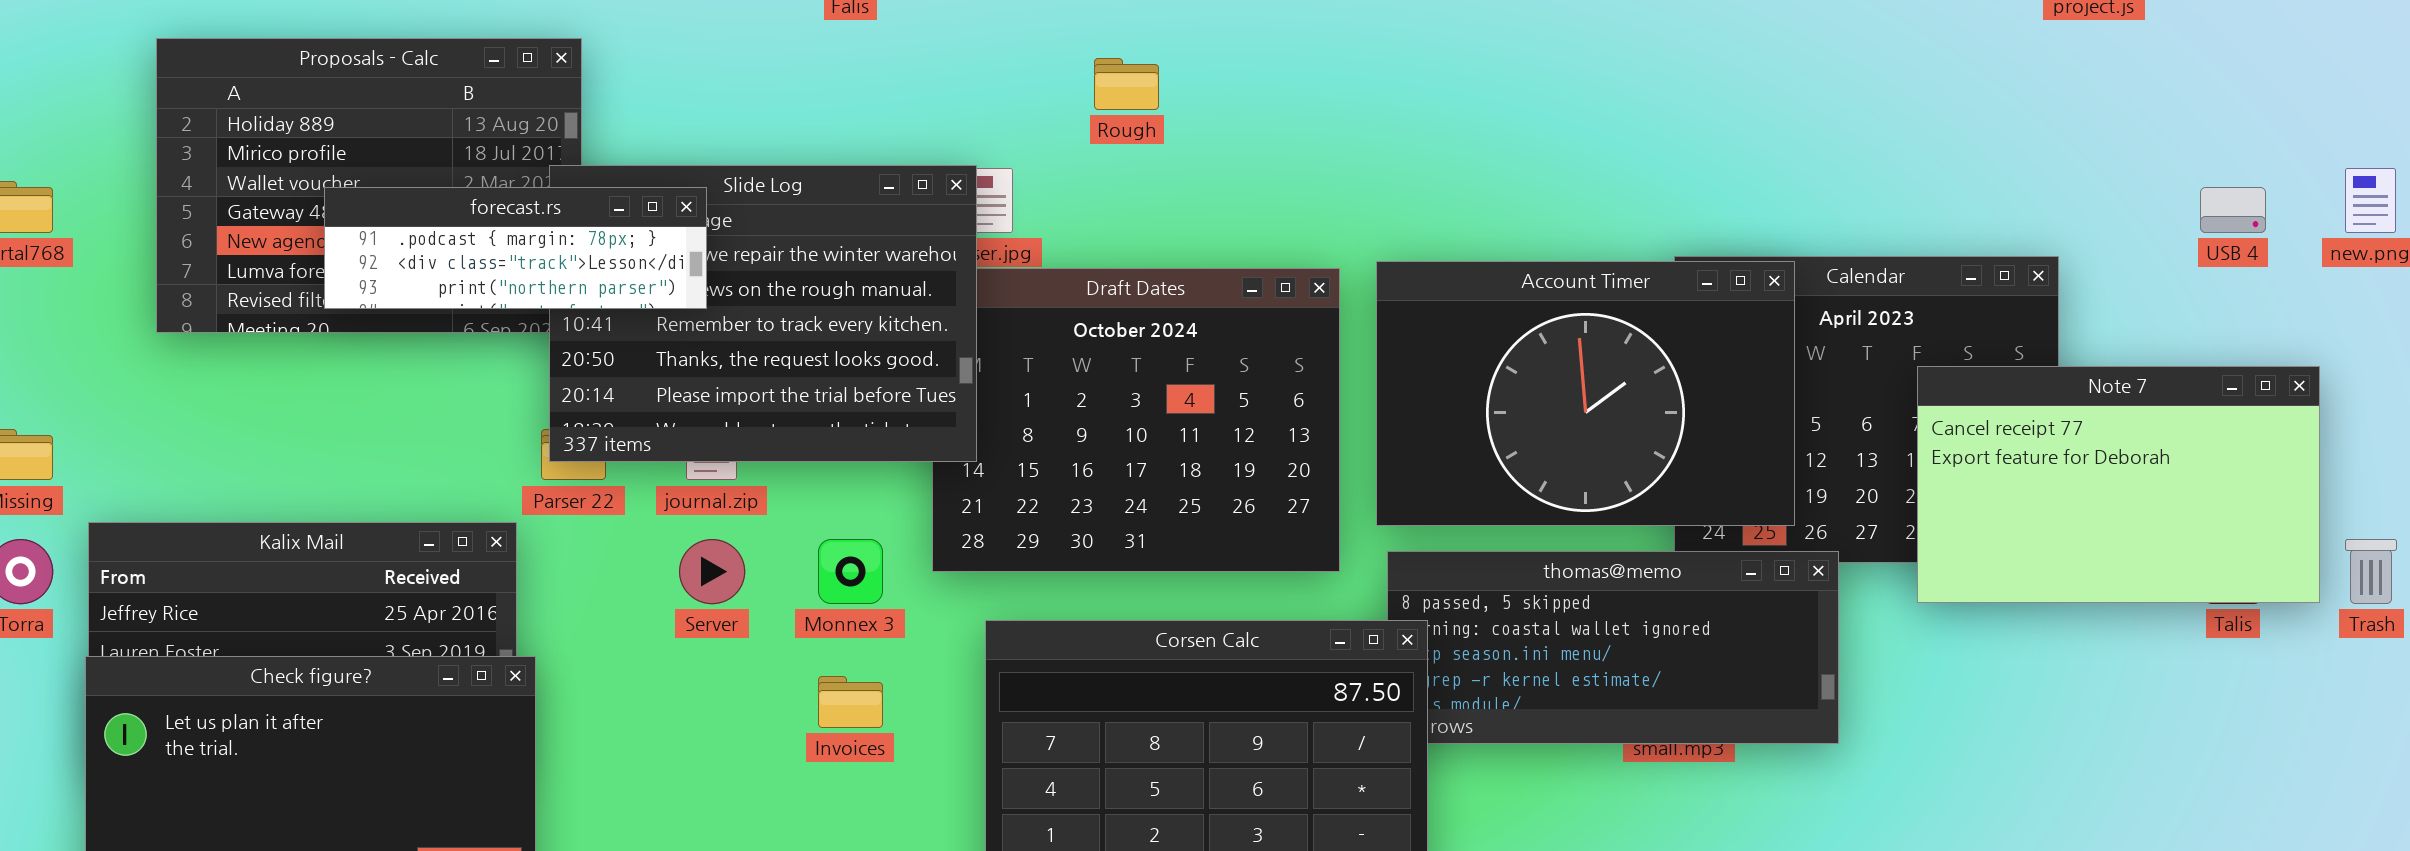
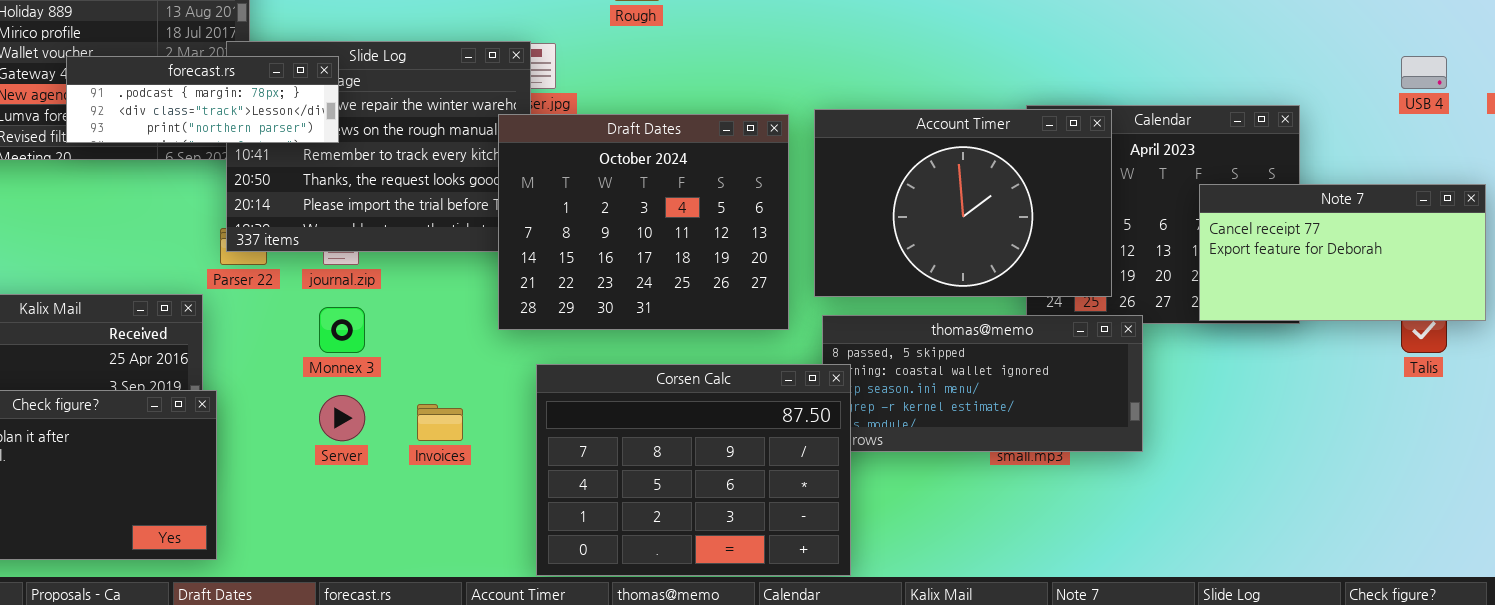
Draft Dates: [932,268,1340,572] -> [498,114,789,330], raised
Note 7: [1917,366,2320,603] -> [1199,184,1486,321], resized
Server: [679,539,745,604] -> [319,395,365,441], moved
Monnex 3: [818,539,883,604] -> [319,307,365,353], moved

